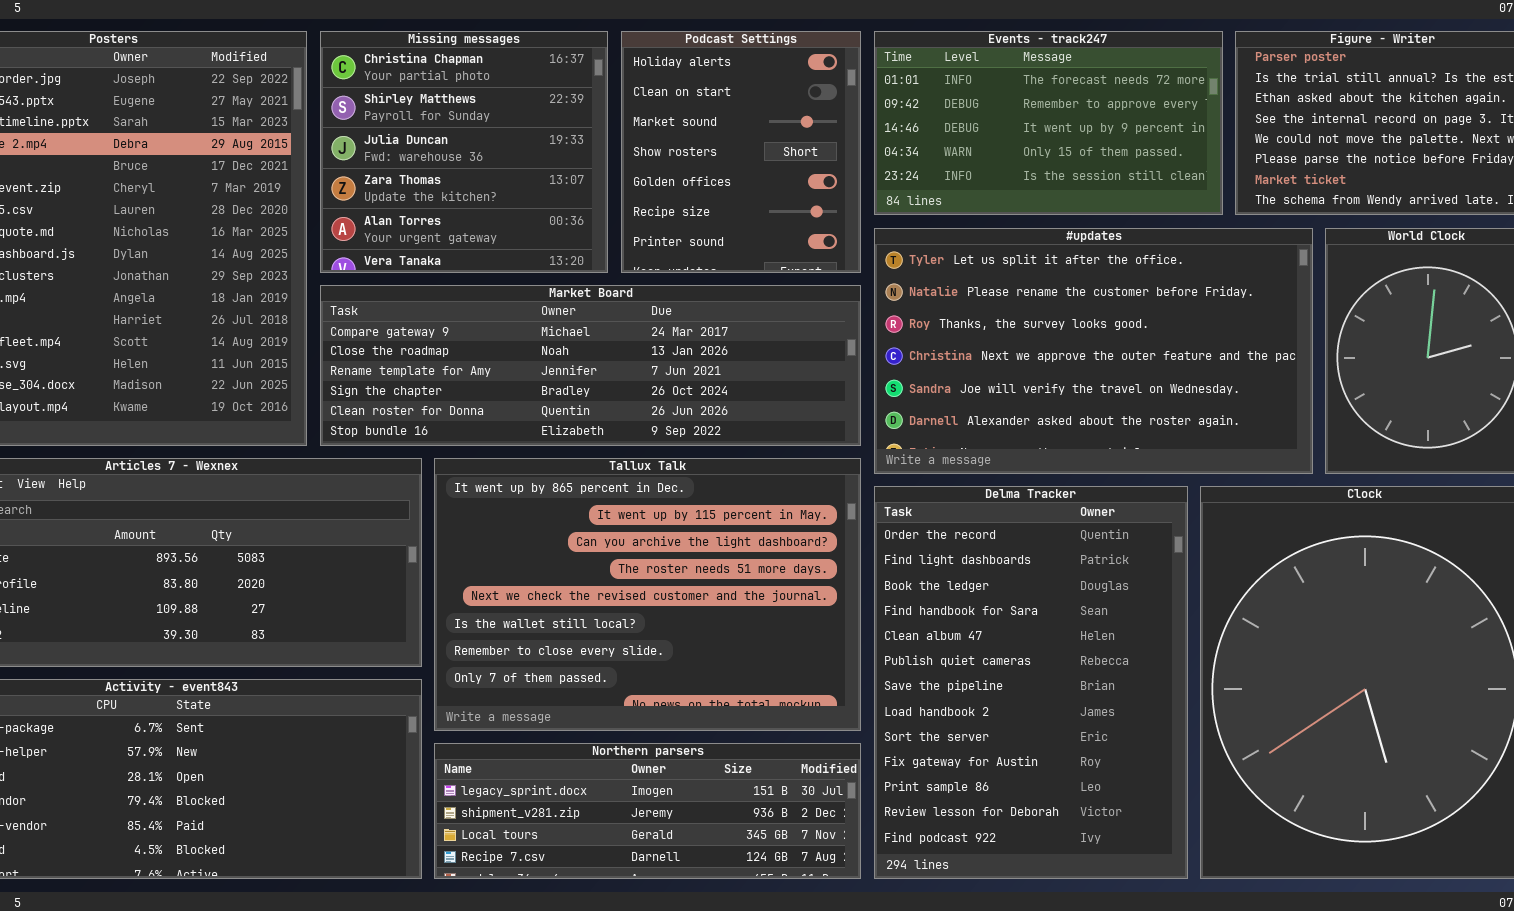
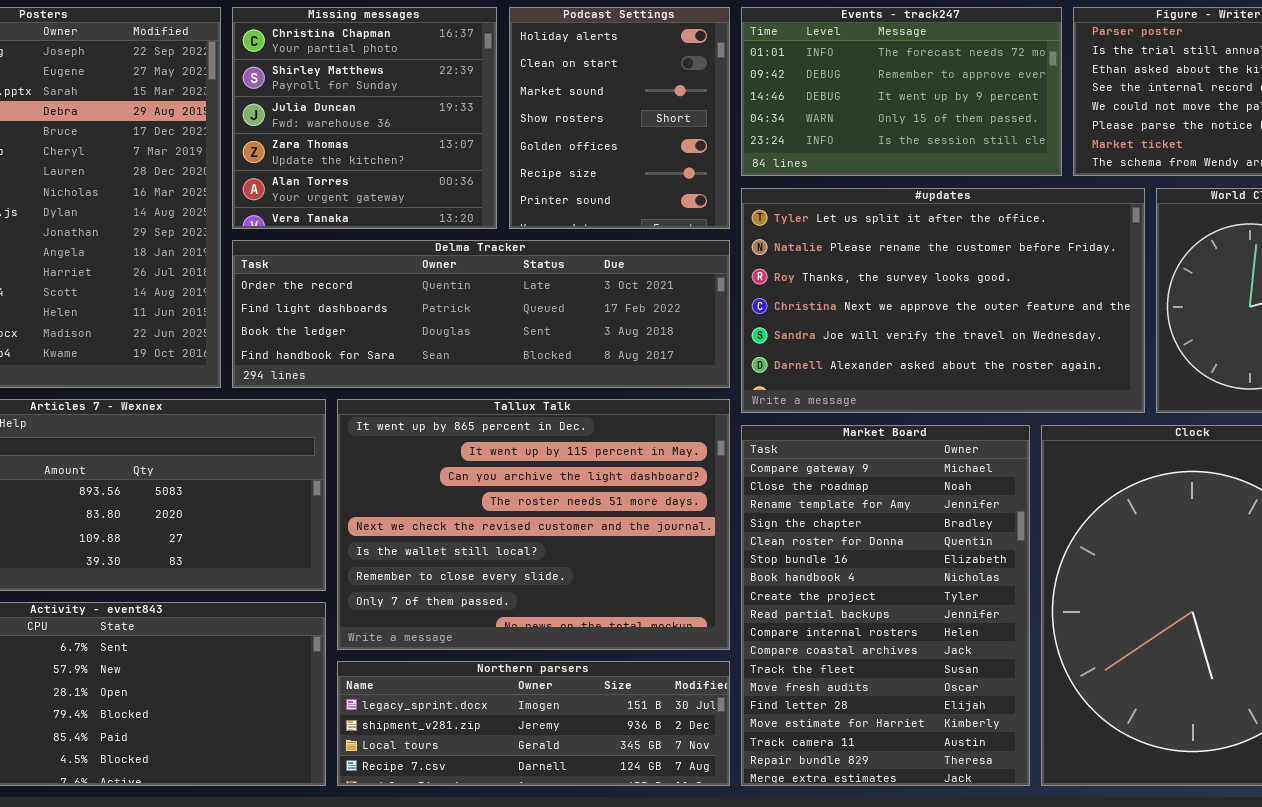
Market Board: [320,285,861,446] -> [741,425,1030,786], moved, resized
Delma Tracker: [874,486,1188,879] -> [232,240,730,388], moved, resized

